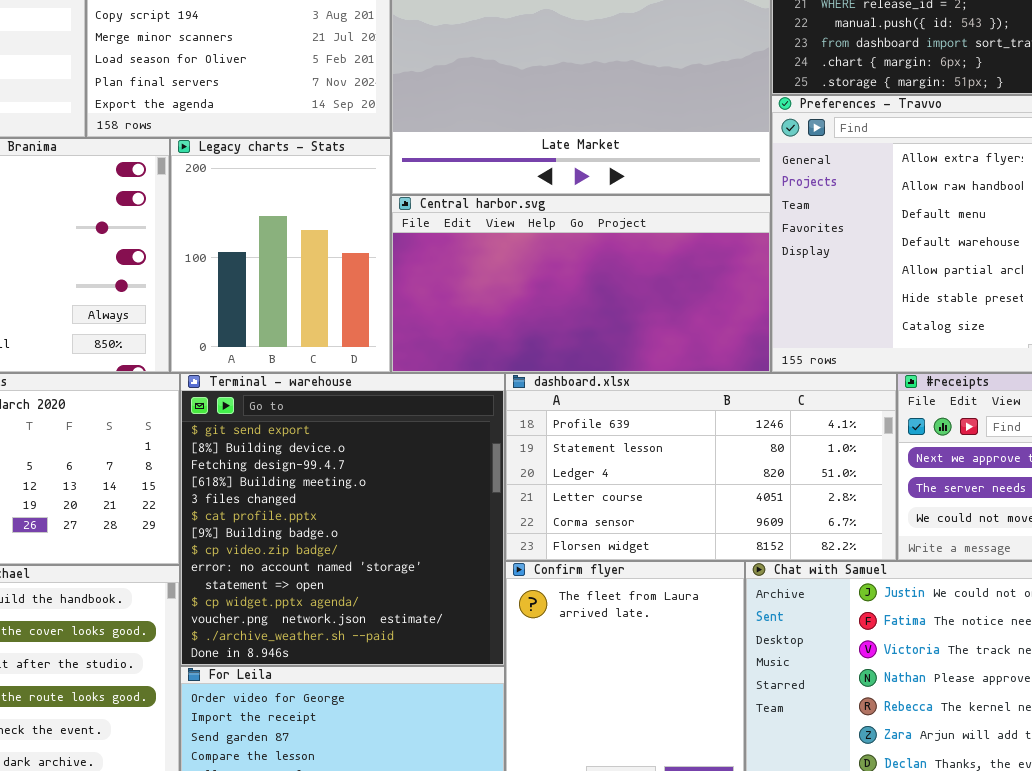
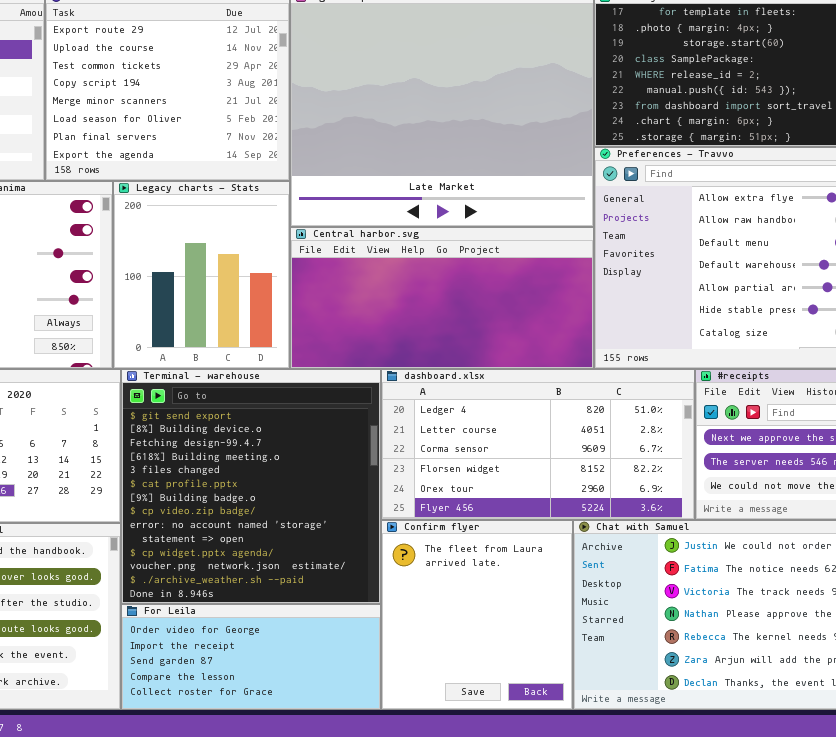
dashboard.xlsx: [505,373,897,561] -> [381,369,695,520], scrolled down 2 rows

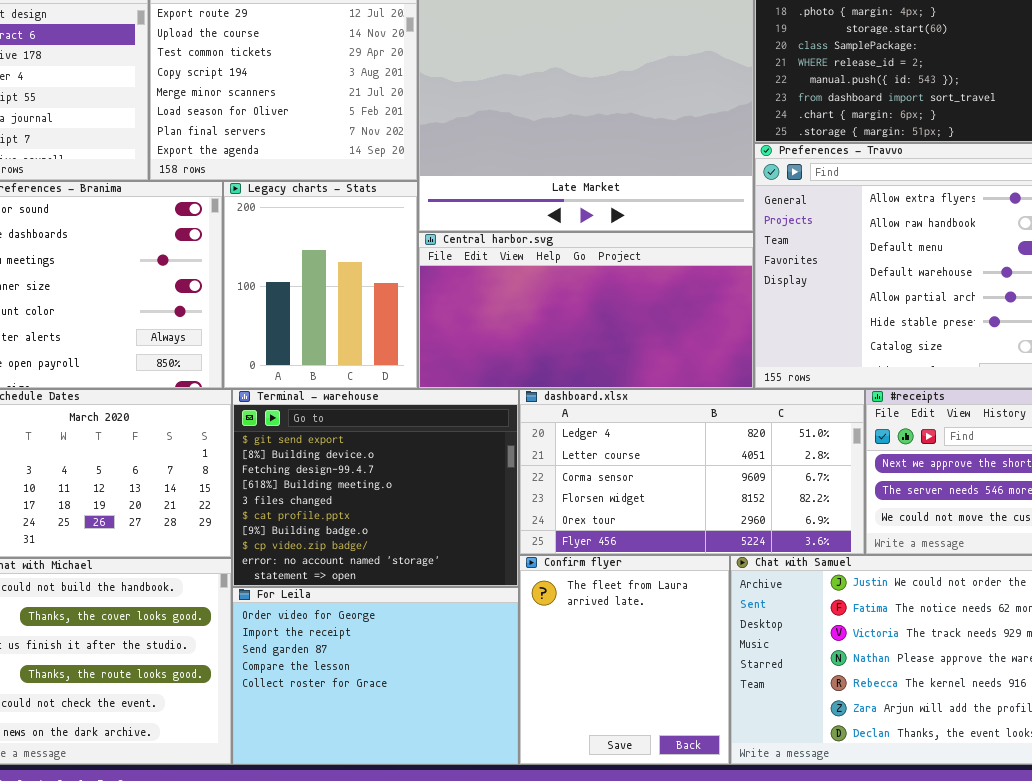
Terminal - warehouse: [121,369,381,604] -> [232,389,519,587], resized
For Leila: [121,604,381,710] -> [232,587,519,765], resized

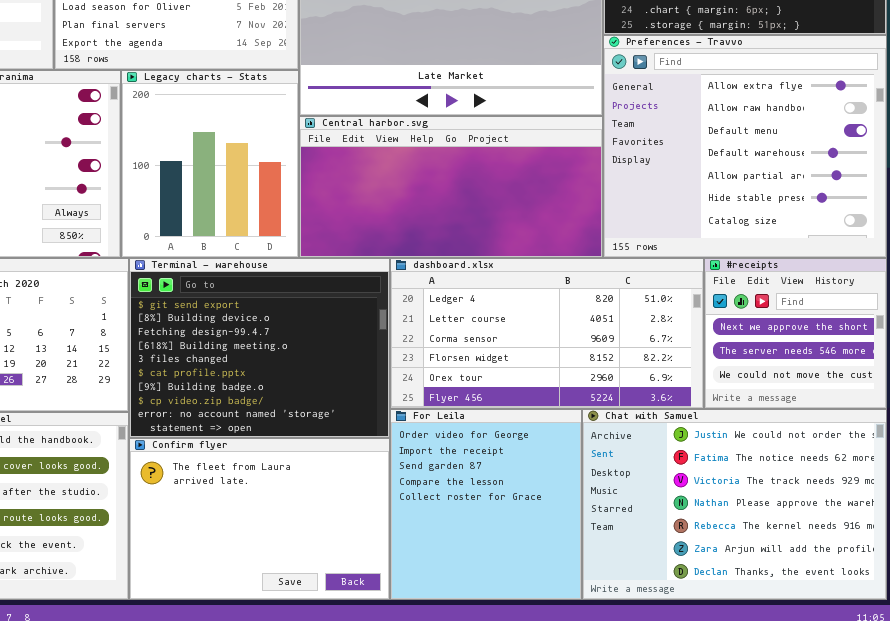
Confirm flyer: [519,555,730,765] -> [129,438,390,600], moved, resized
For Leila: [232,587,519,765] -> [390,409,582,600], moved, resized

